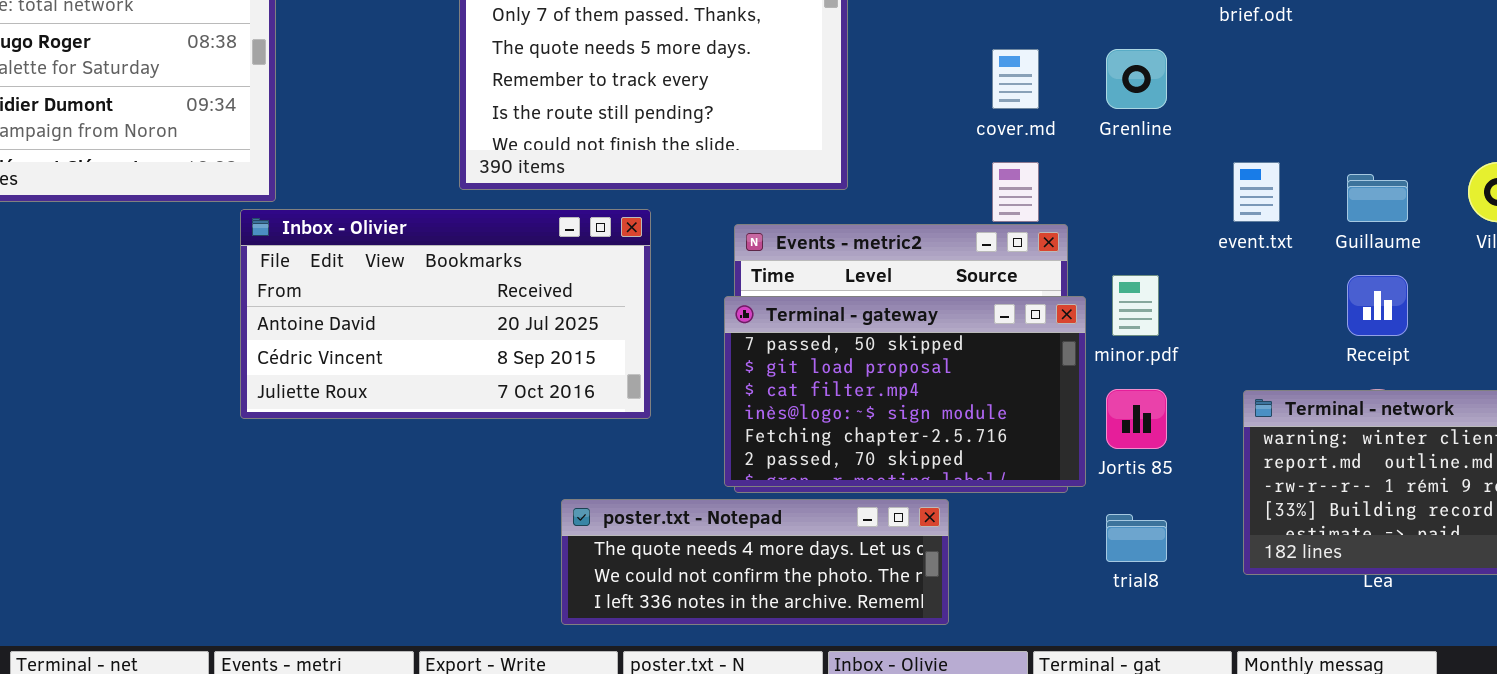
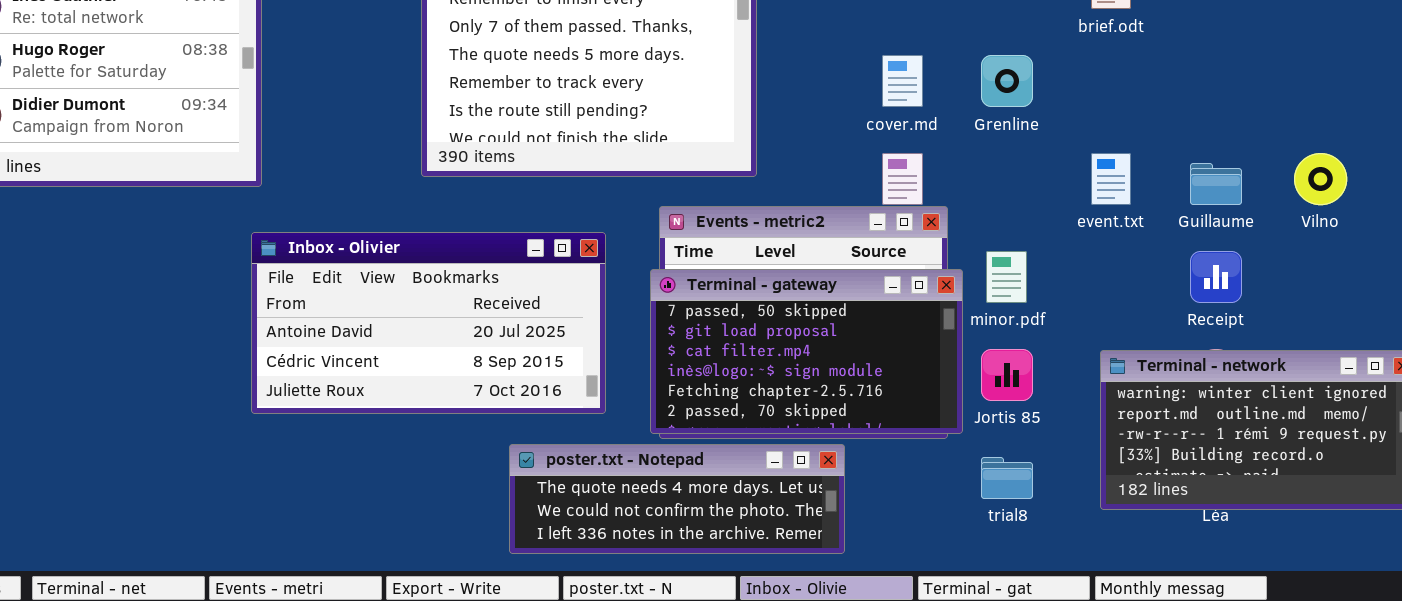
Inbox - Olivier: [240,209,651,419] -> [251,232,606,414], moved

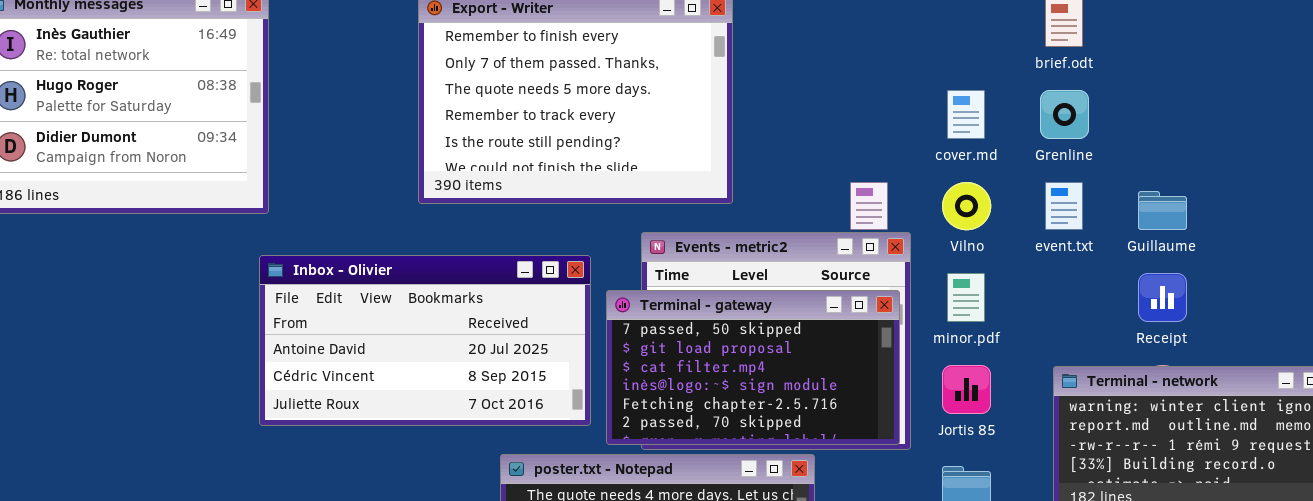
cover.md: [882,55,923,107] -> [947,90,985,139], moved
Grenline: [981,55,1033,107] -> [1040,90,1089,139], moved
Vilno: [1294,153,1347,205] -> [942,182,991,230], moved
Terminal - gateway: [650,269,963,434] -> [606,290,900,445], moved

